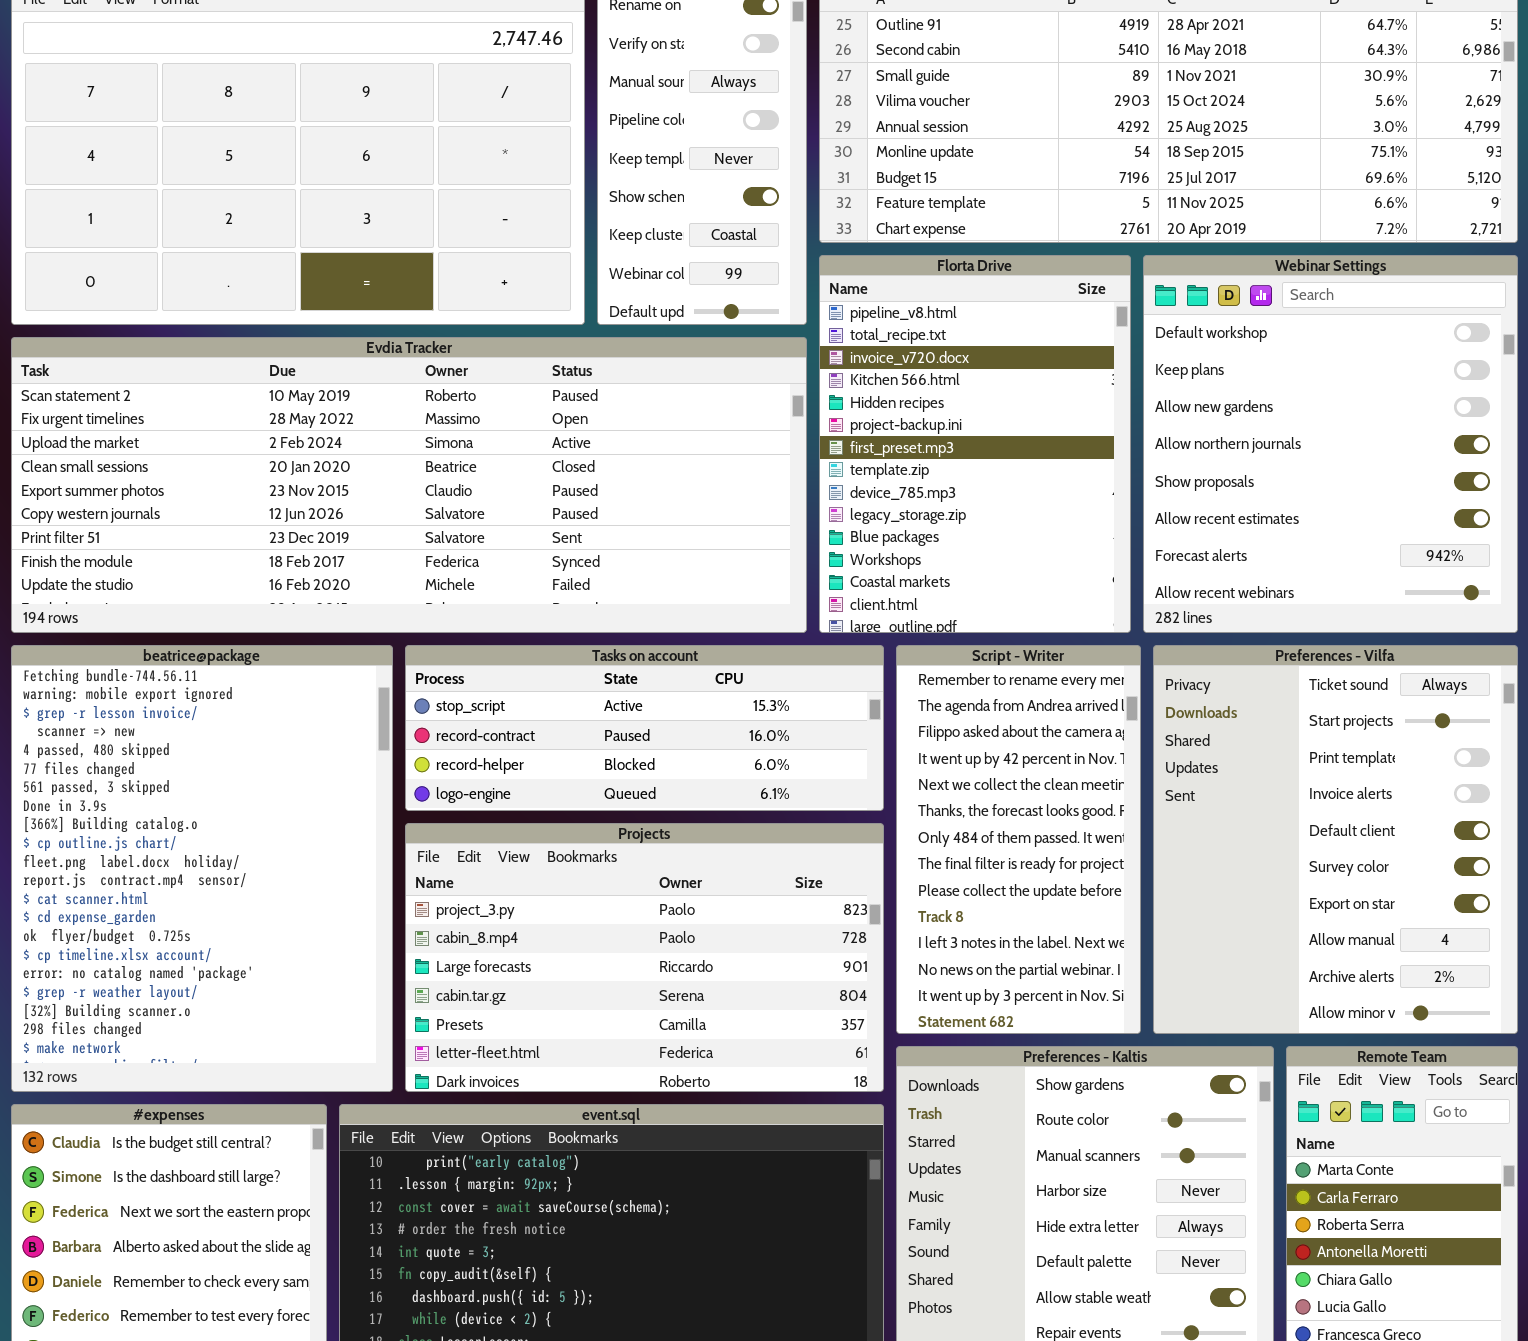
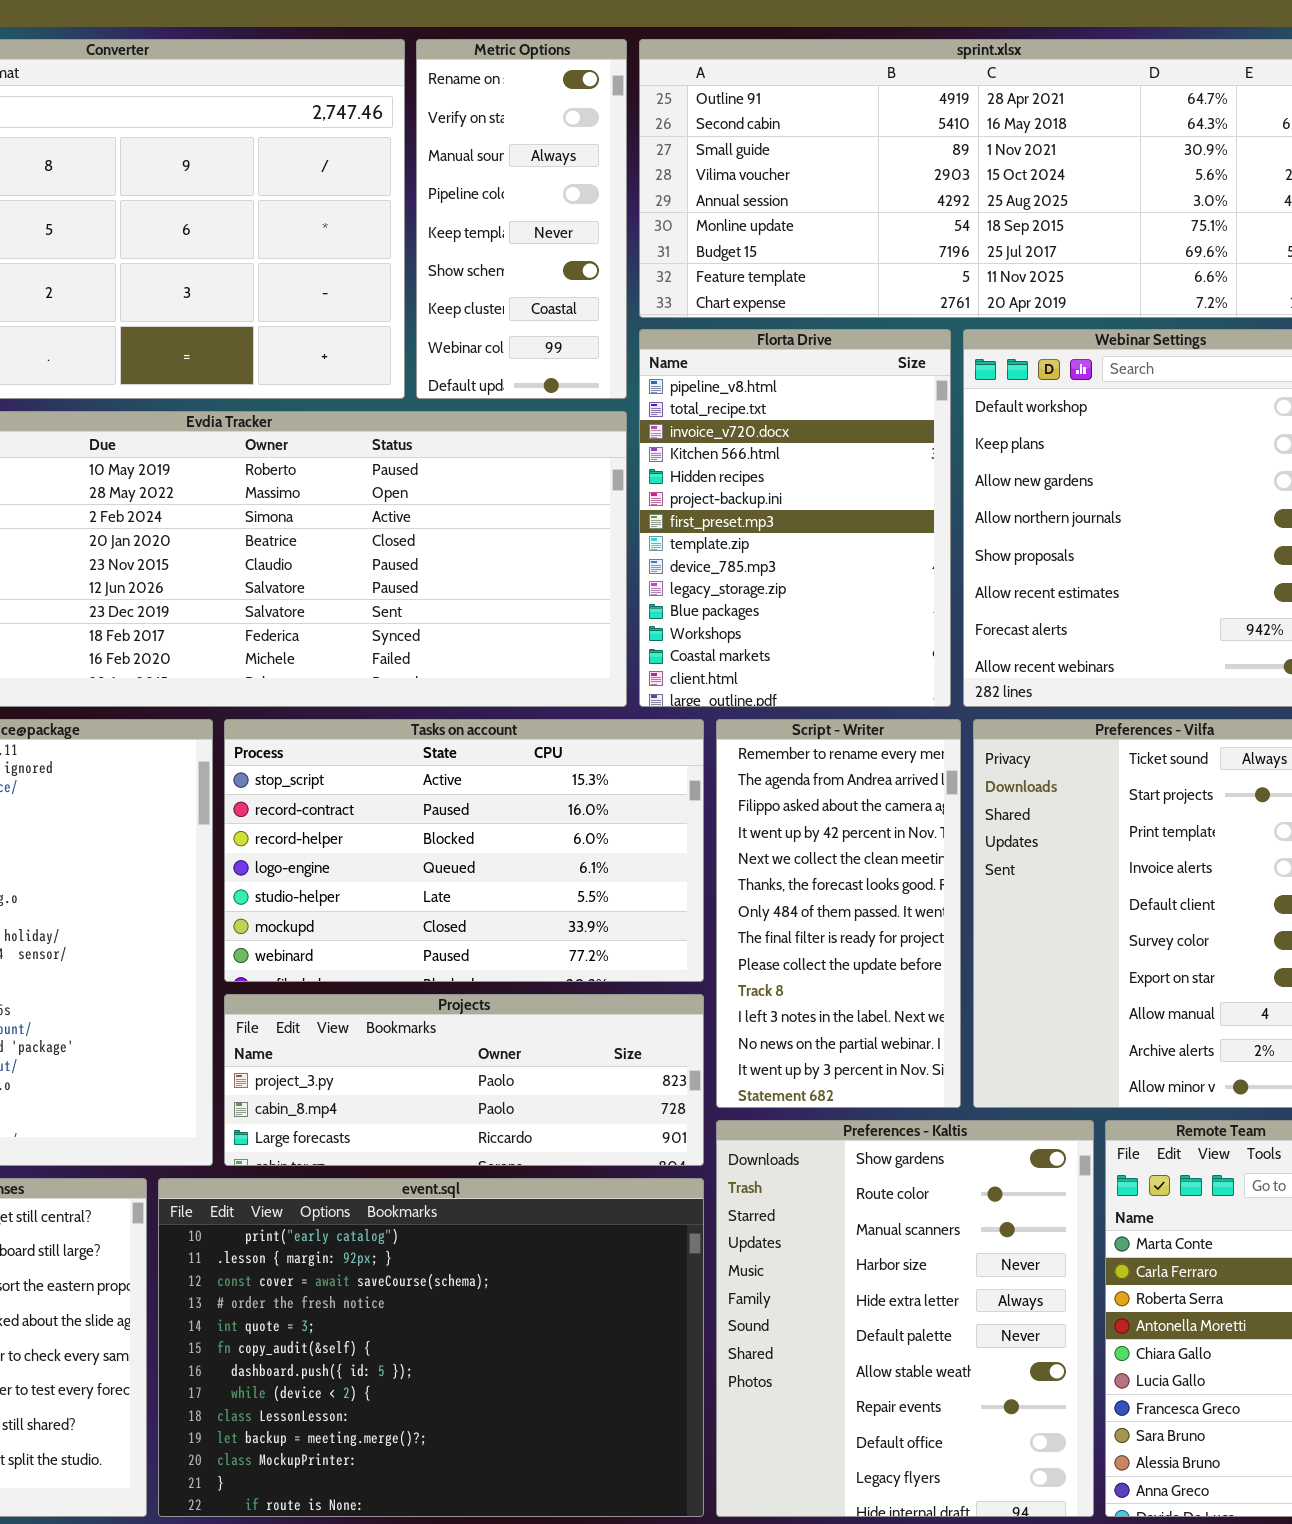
Tasks on account: [405,645,884,811] -> [224,719,704,982], resized
Projects: [405,823,884,1092] -> [224,994,704,1166], resized

